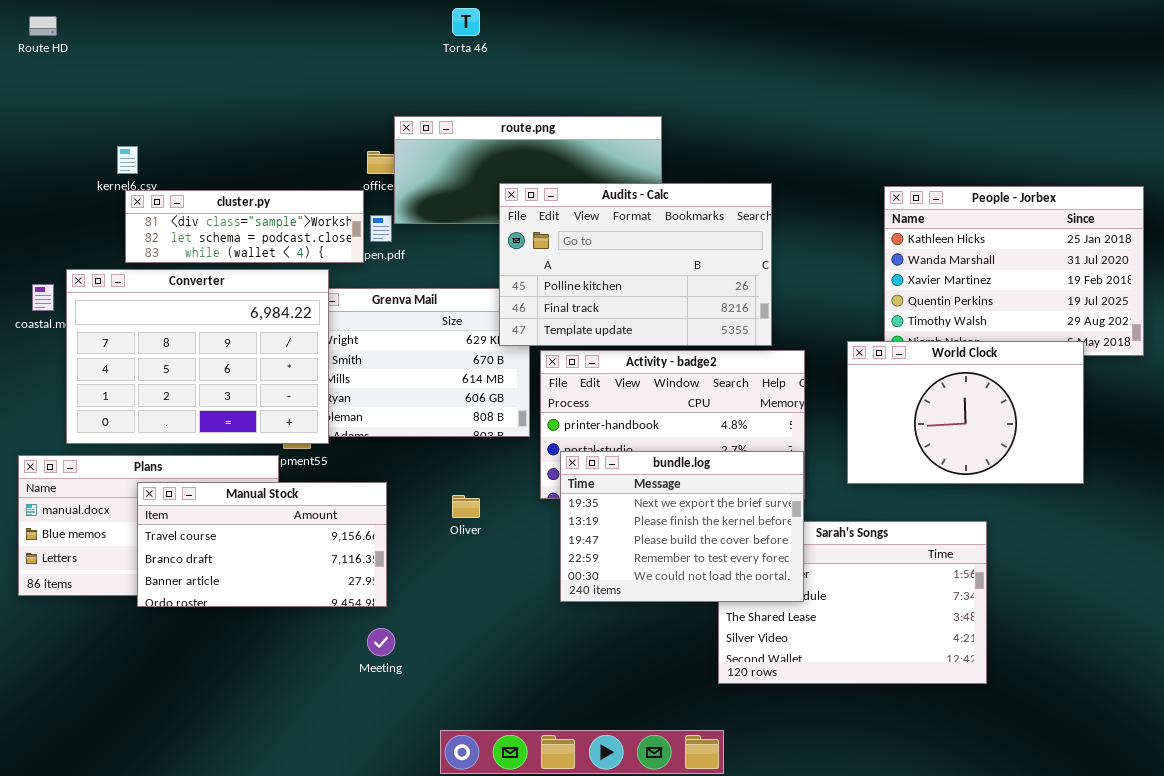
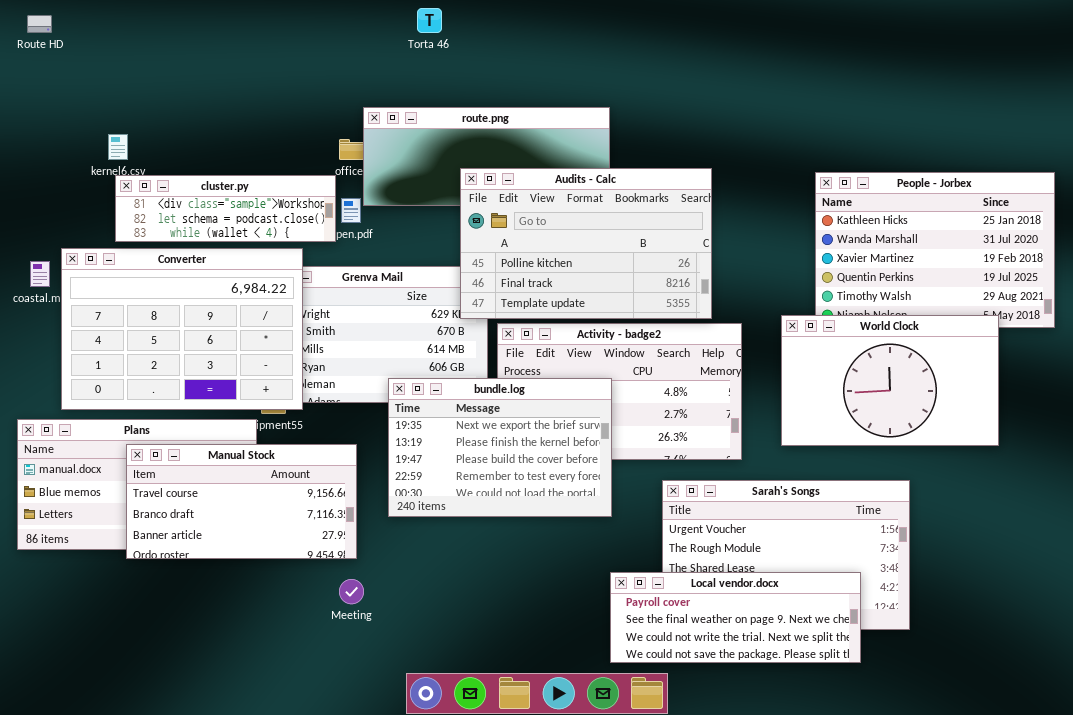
bundle.log: [560,451,804,602] -> [388,378,612,517], moved
Local vendor.docx: none -> [610,572,861,663], opened

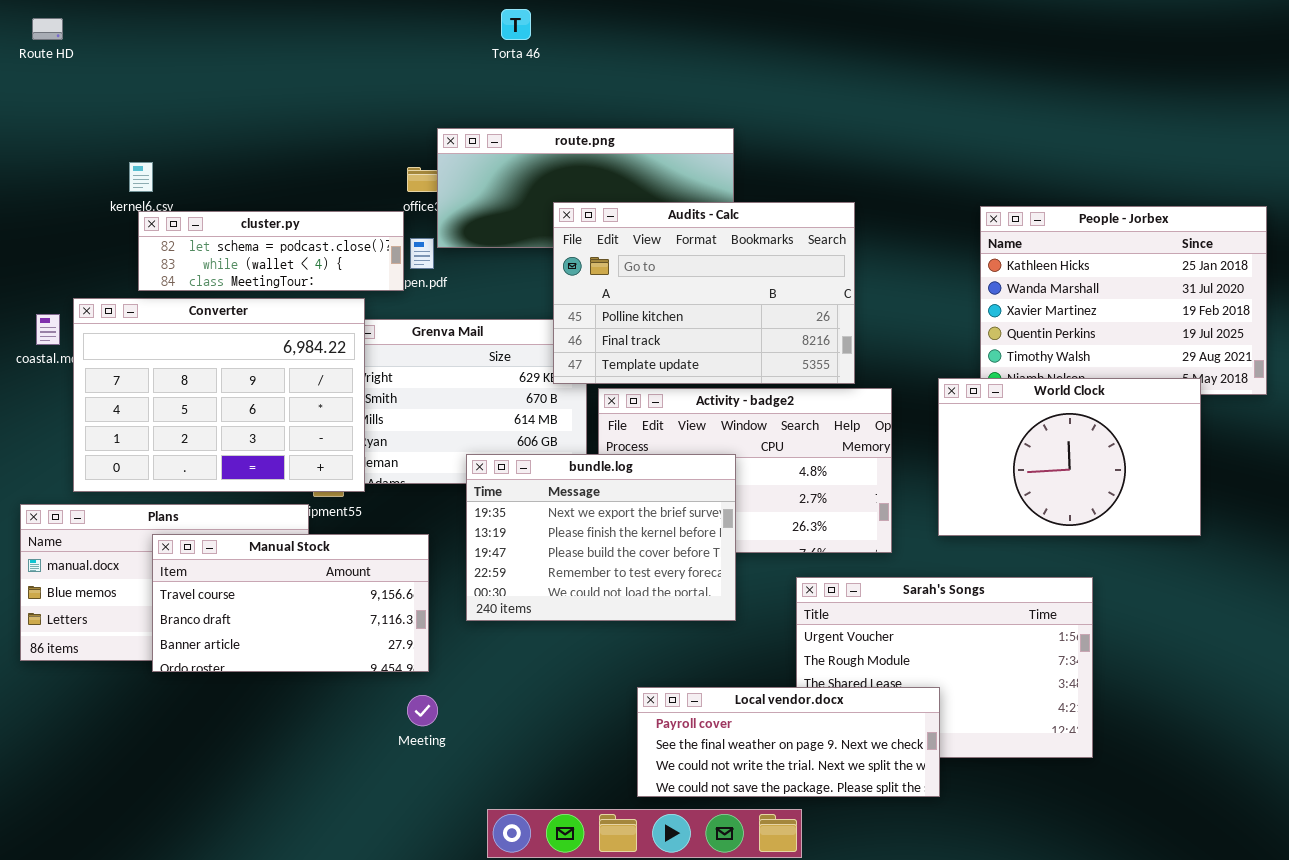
cluster.py: [115,175,336,242] -> [138,211,404,291], scrolled down 1 row
Local vendor.docx: [610,572,861,663] -> [637,687,940,797], moved

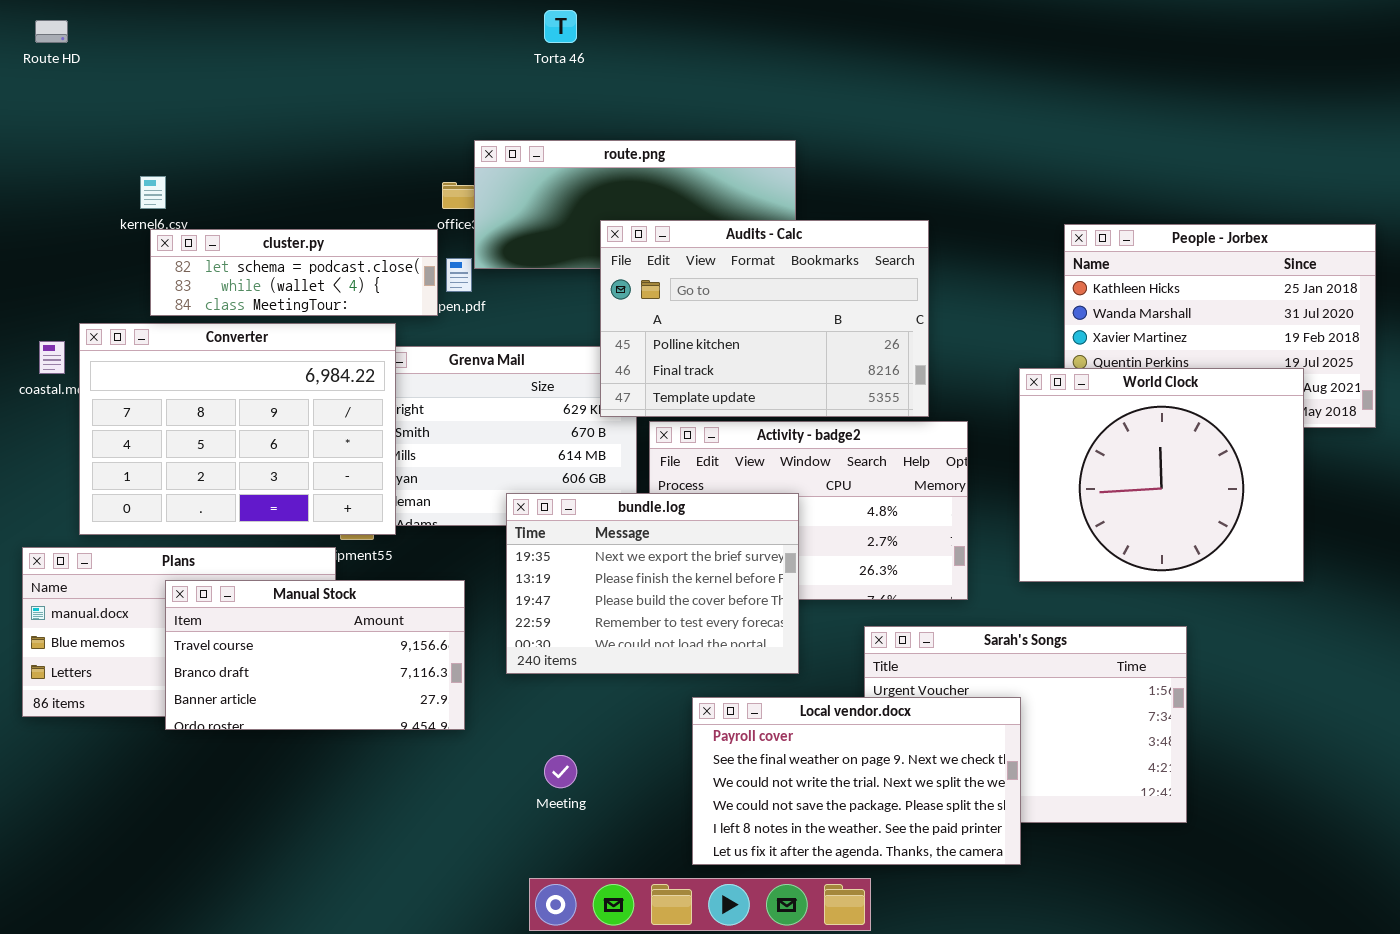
World Clock: [938,378,1201,536] -> [1019,368,1304,582], resized
Local vendor.docx: [637,687,940,797] -> [692,697,1021,865], resized
Meeting: [407,695,438,726] -> [544,755,577,788], moved

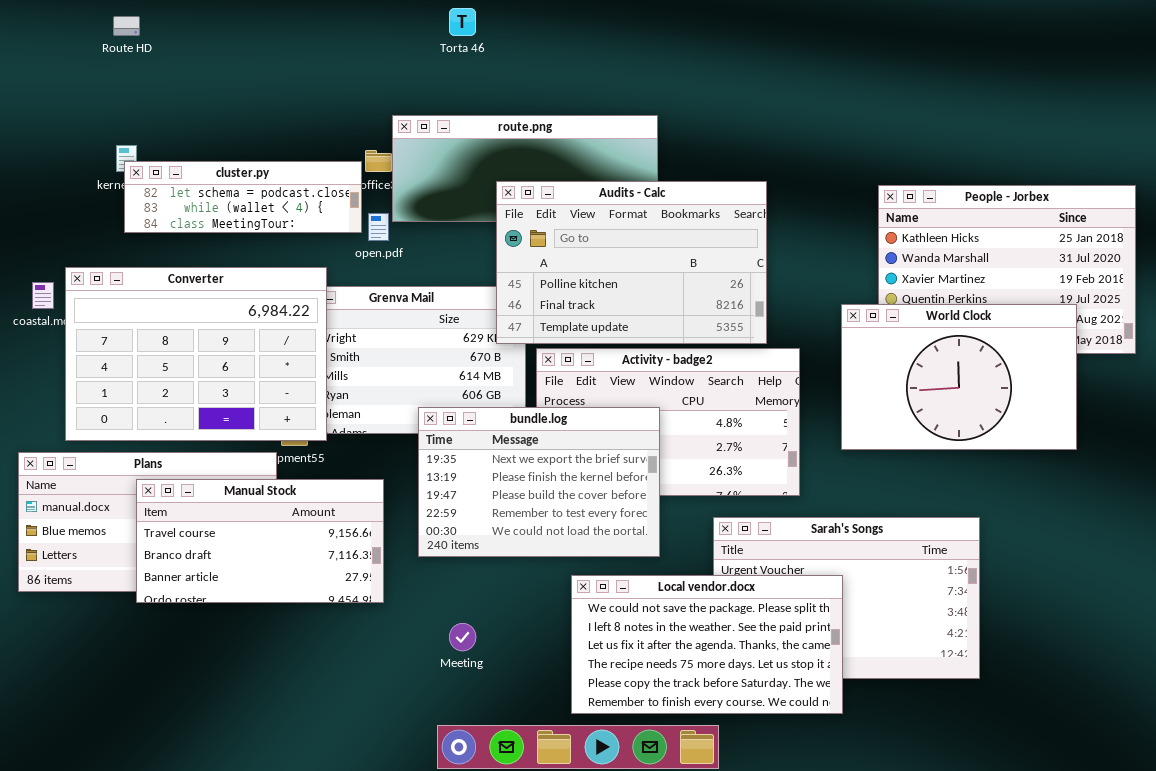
Route HD: [35,20,68,43] -> [113,16,140,36], moved
cluster.py: [150,229,438,316] -> [124,161,362,233], moved
World Clock: [1019,368,1304,582] -> [841,304,1077,450], resized
Local vendor.docx: [692,697,1021,865] -> [571,575,843,714], scrolled down 3 rows

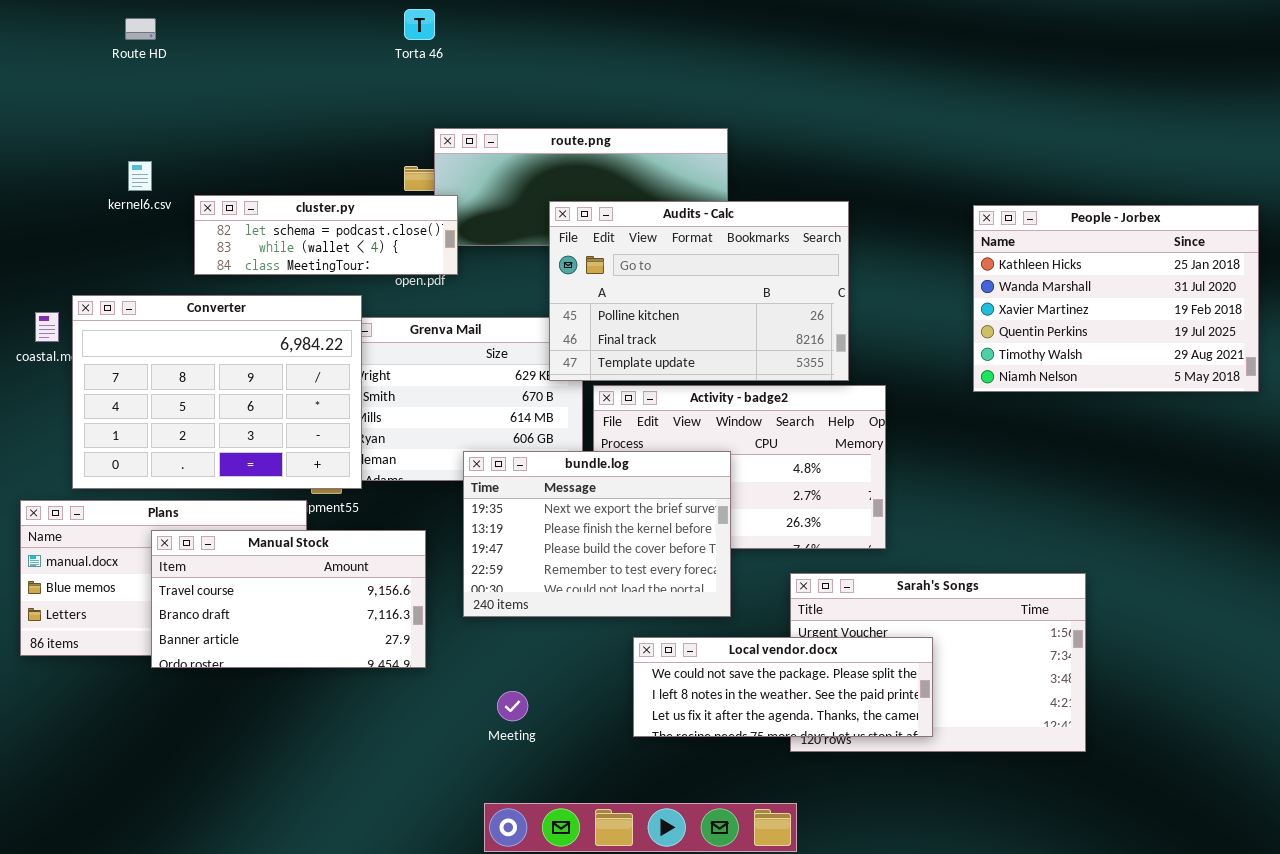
Torta 46: [449,8,476,36] -> [404,9,435,40], moved
cluster.py: [124,161,362,233] -> [194,195,458,275], moved
World Clock: [841,304,1077,450] -> none, closed
Local vendor.docx: [571,575,843,714] -> [633,637,933,737], resized

